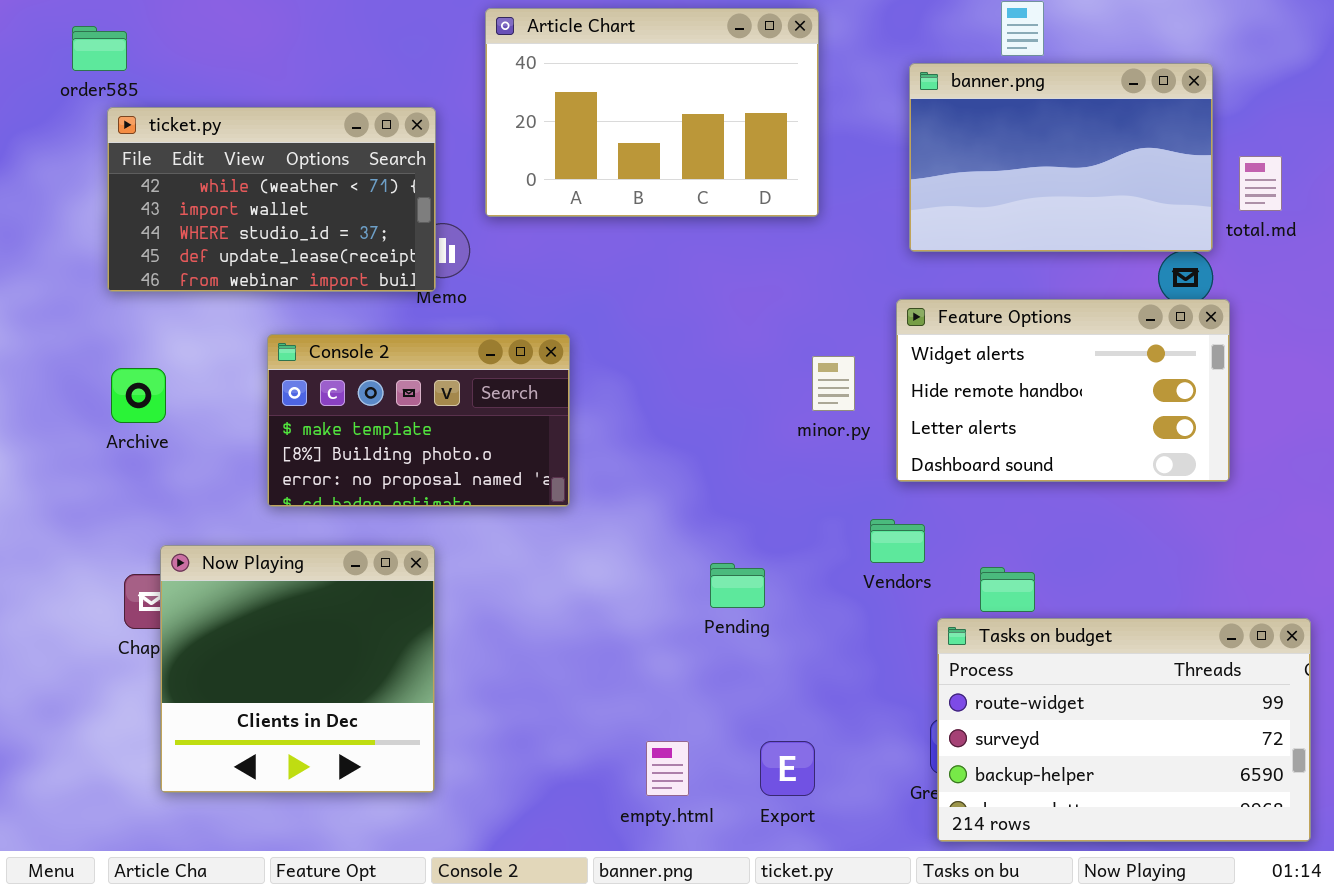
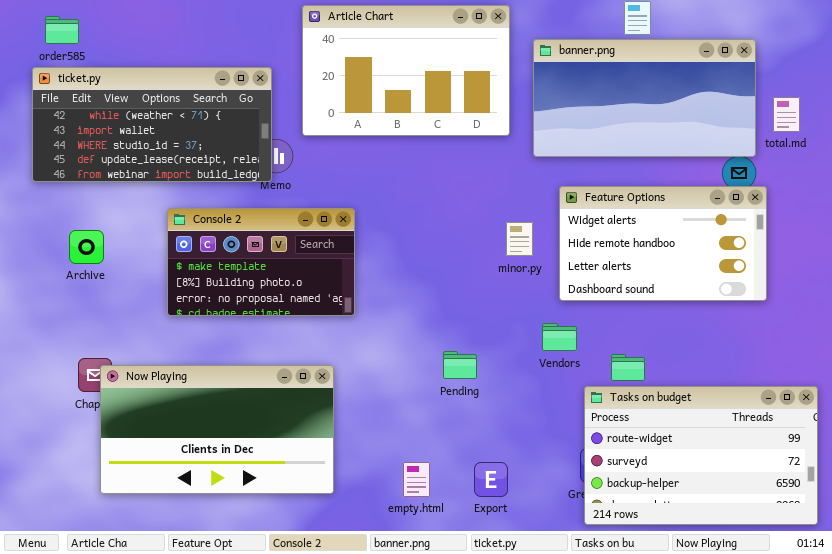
banner.png: [909,63,1213,252] -> [533,39,756,157], resized
ticket.py: [107,107,436,292] -> [32,67,272,182], resized
Now Playing: [160,545,435,793] -> [100,365,334,494], resized

